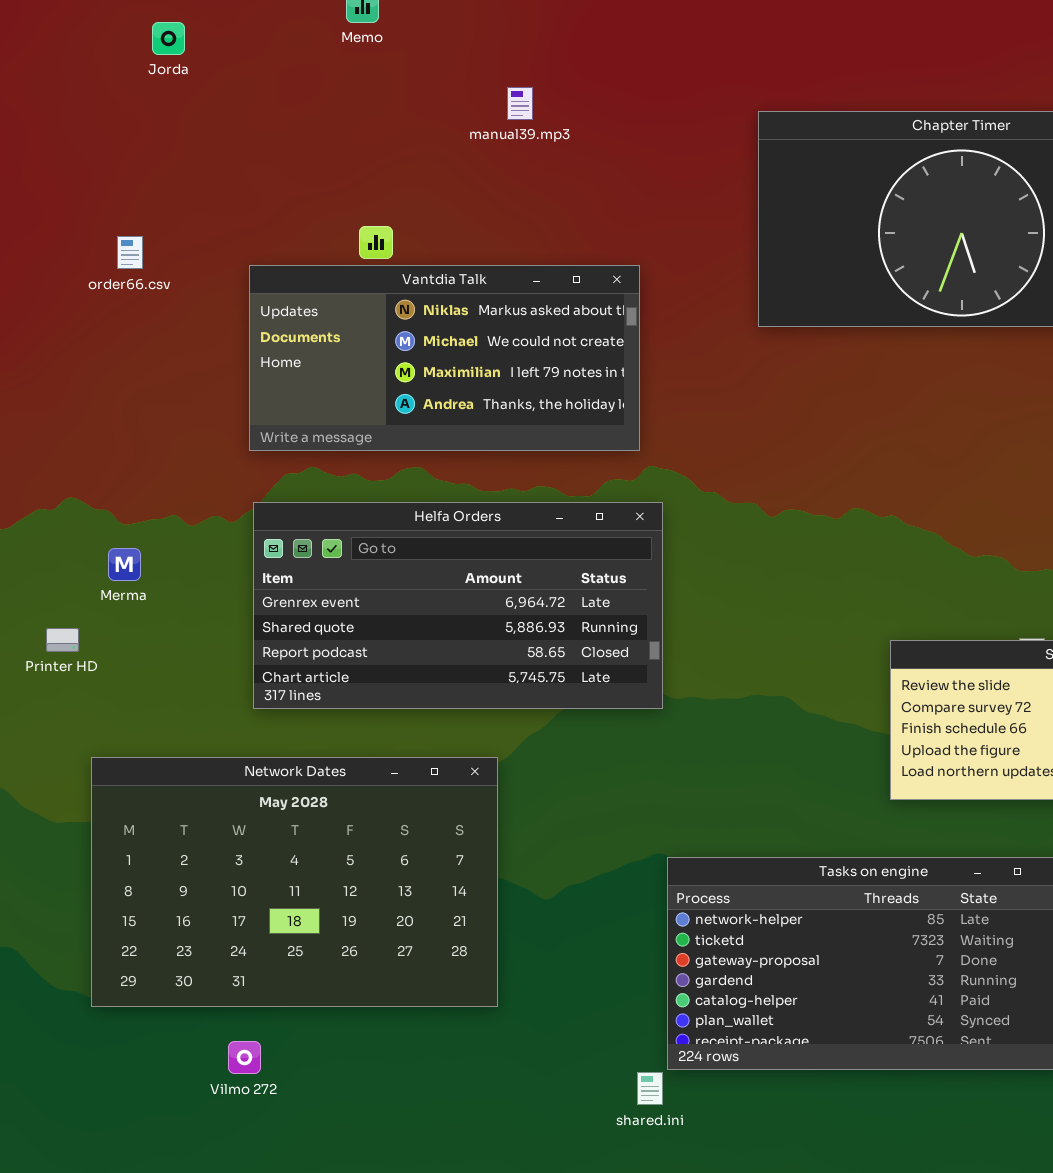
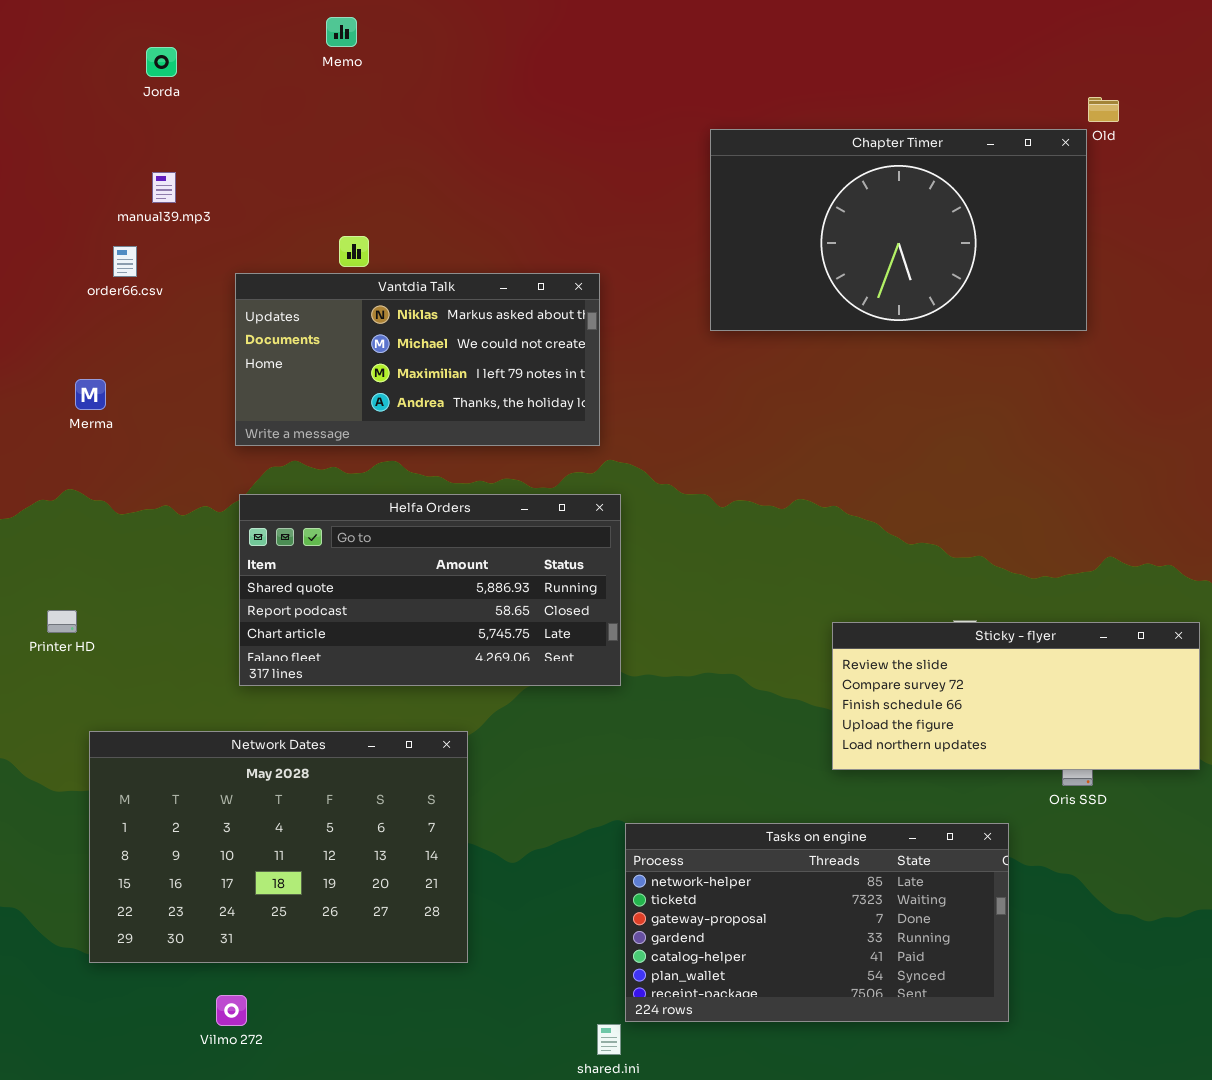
manual39.mp3: [507,87,533,120] -> [152,172,176,203], moved
Helfa Orders: [253,502,663,709] -> [239,494,621,686], scrolled down 1 row
Merma: [108,548,141,581] -> [75,379,106,410], moved

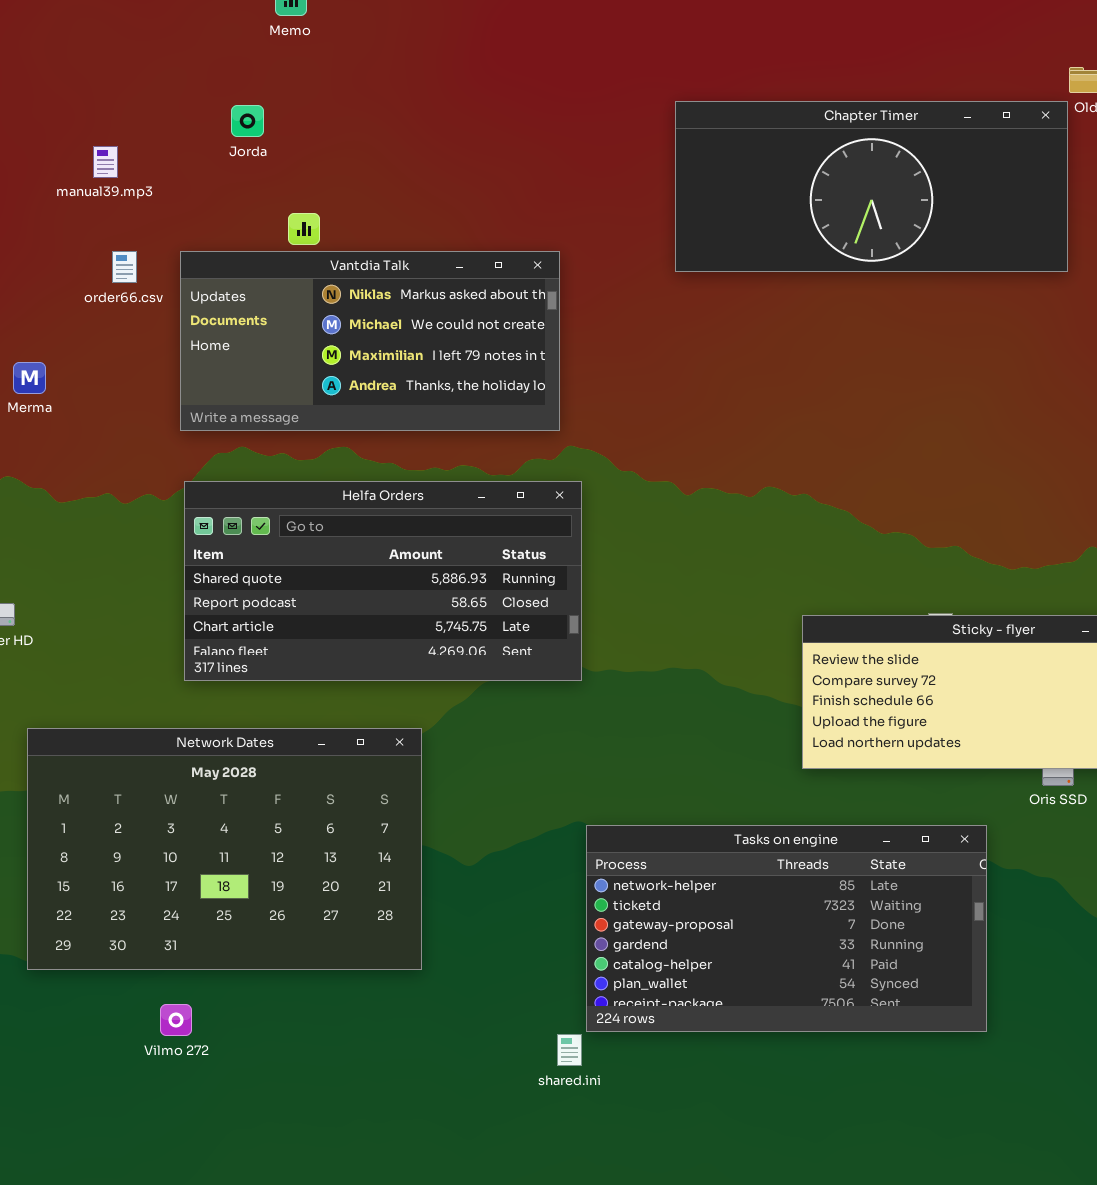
Jorda: [146,47,177,77] -> [231,105,264,137], moved
Chapter Timer: [710,129,1087,331] -> [675,101,1068,272], resized
order66.csv: [113,246,137,277] -> [112,251,137,283], moved

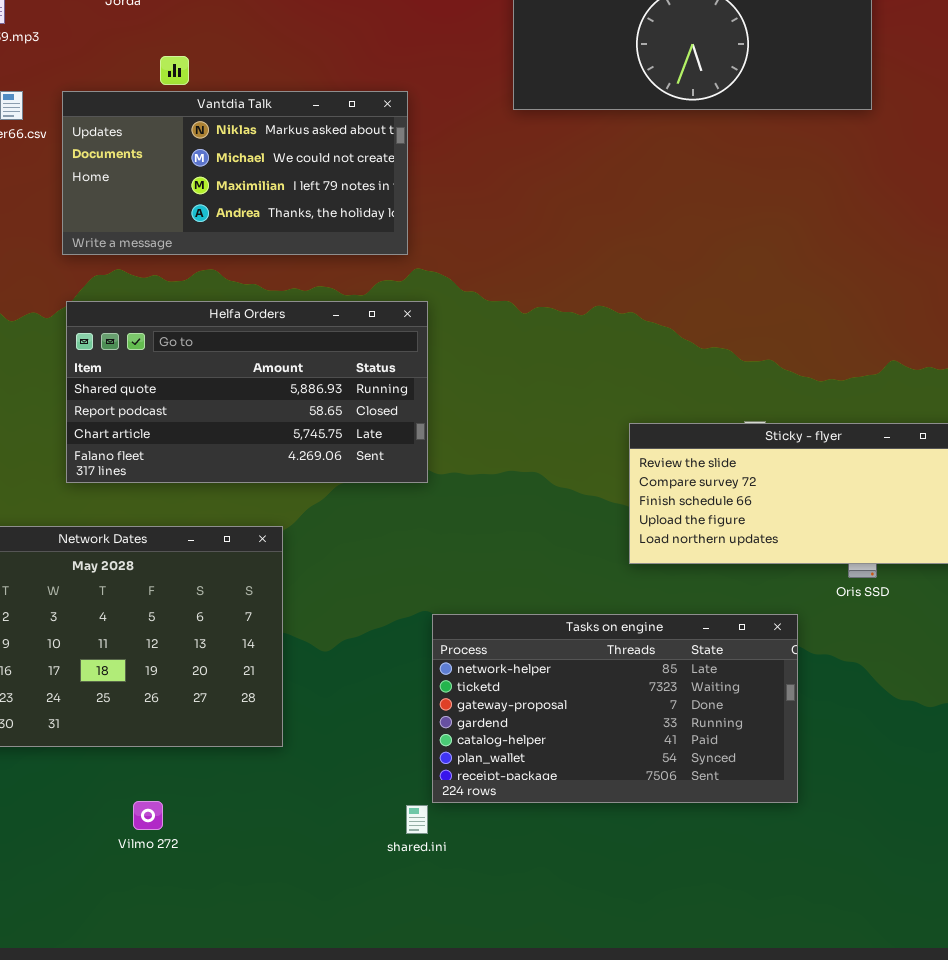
Vilmo 272: [160,1004,192,1036] -> [133,801,163,830], moved

